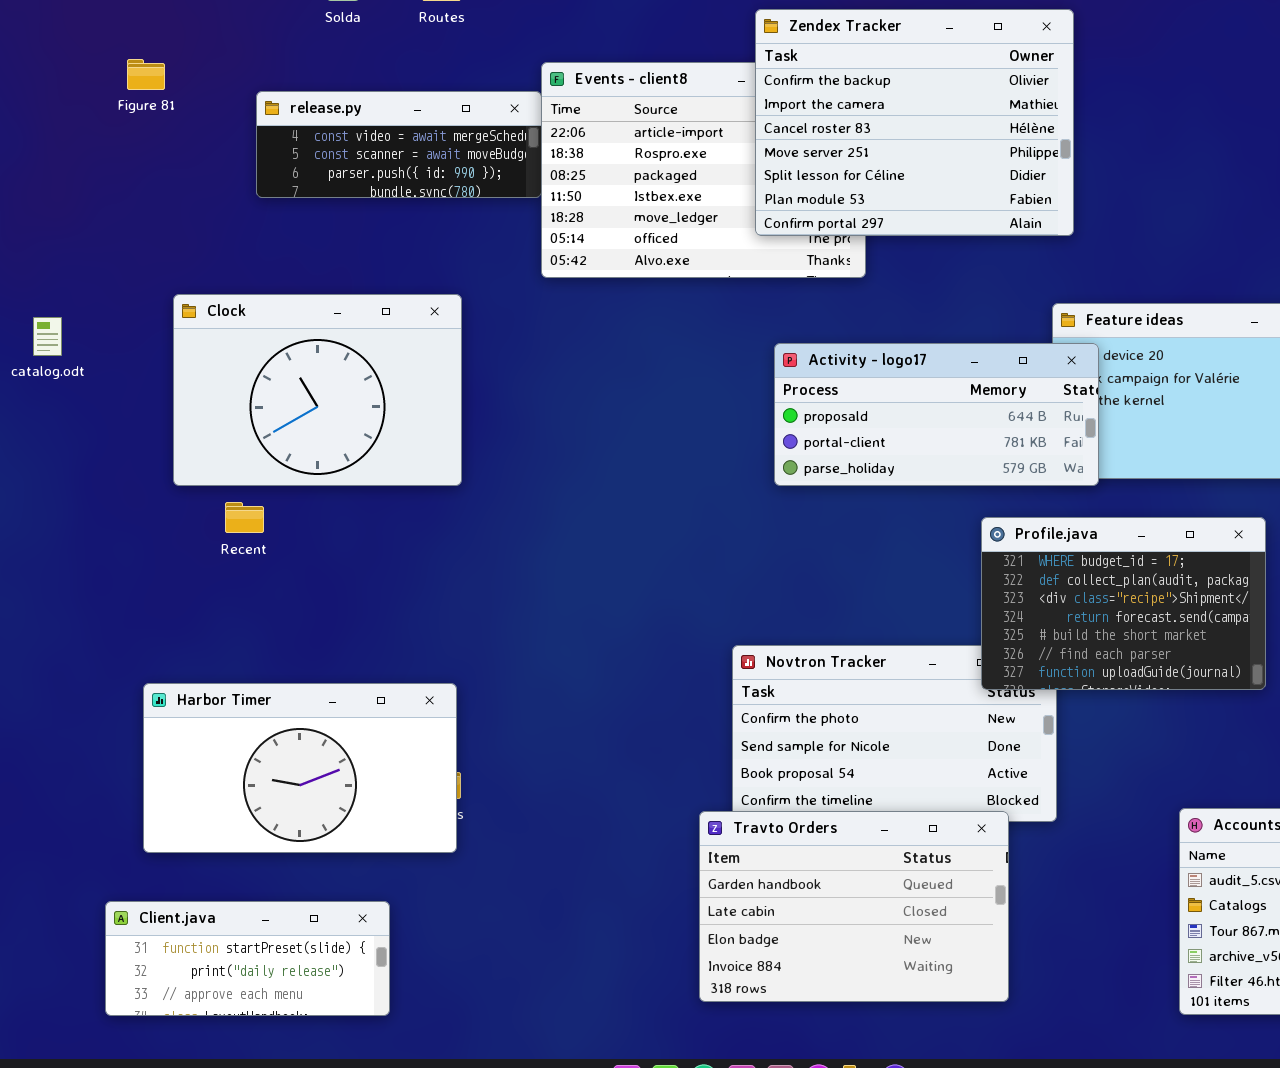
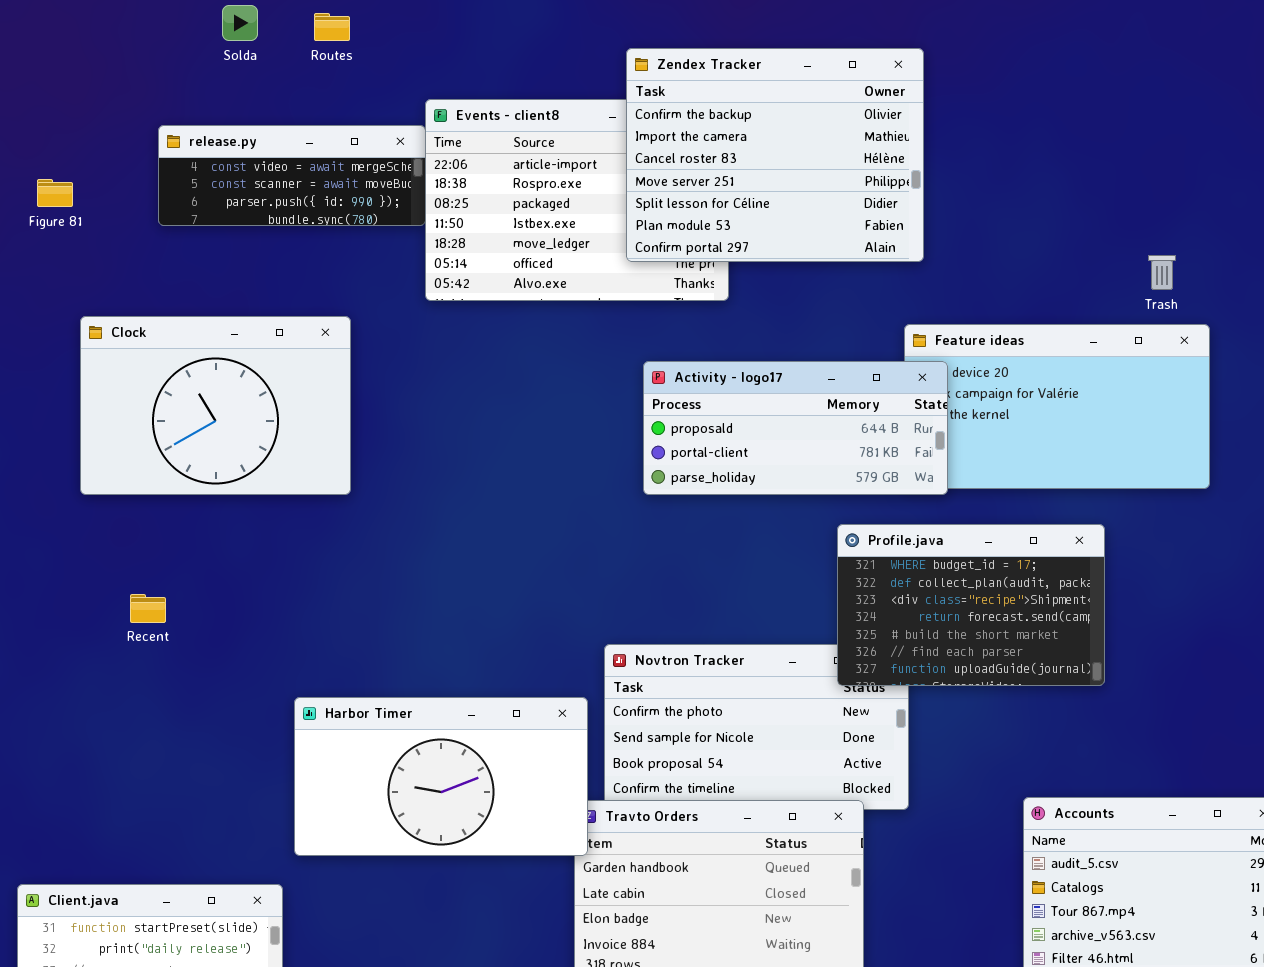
Figure 81: [127,59,165,90] -> [37,179,73,207], moved
Recent: [225,502,264,533] -> [130,594,166,623], moved
Harbor Timer: [143,683,457,853] -> [294,697,588,856], moved

